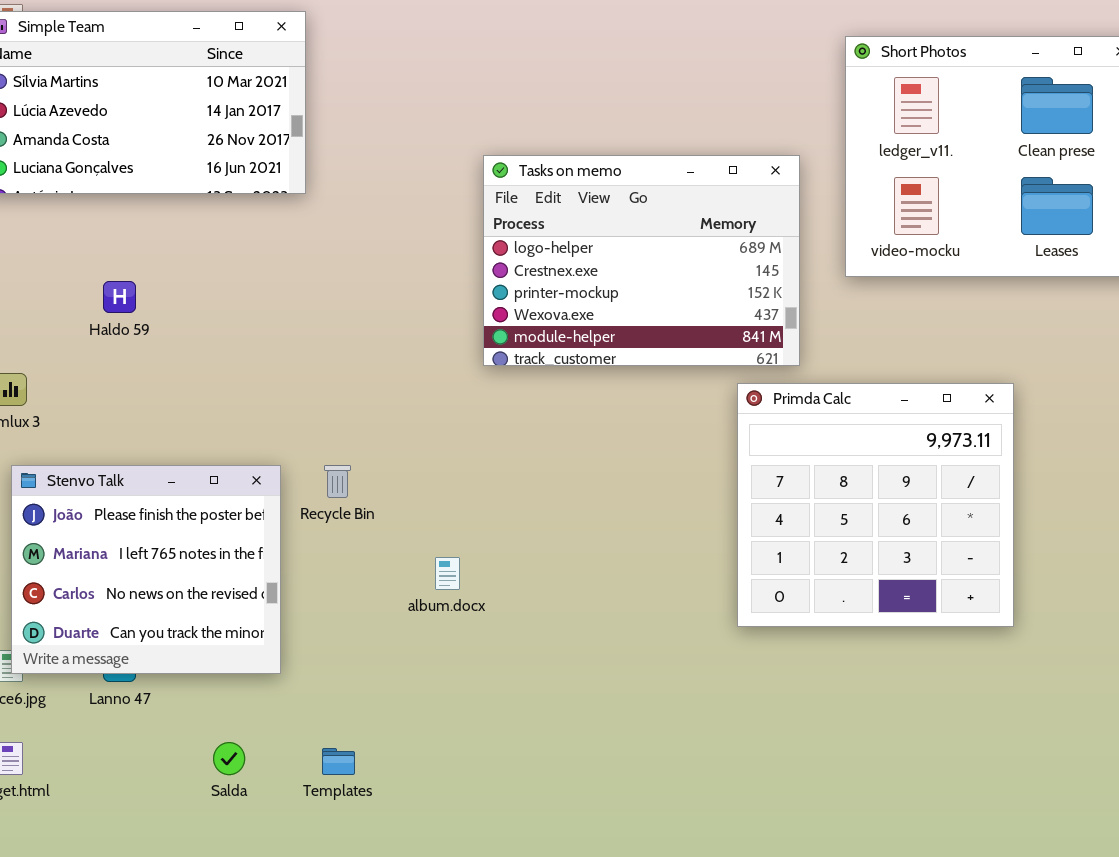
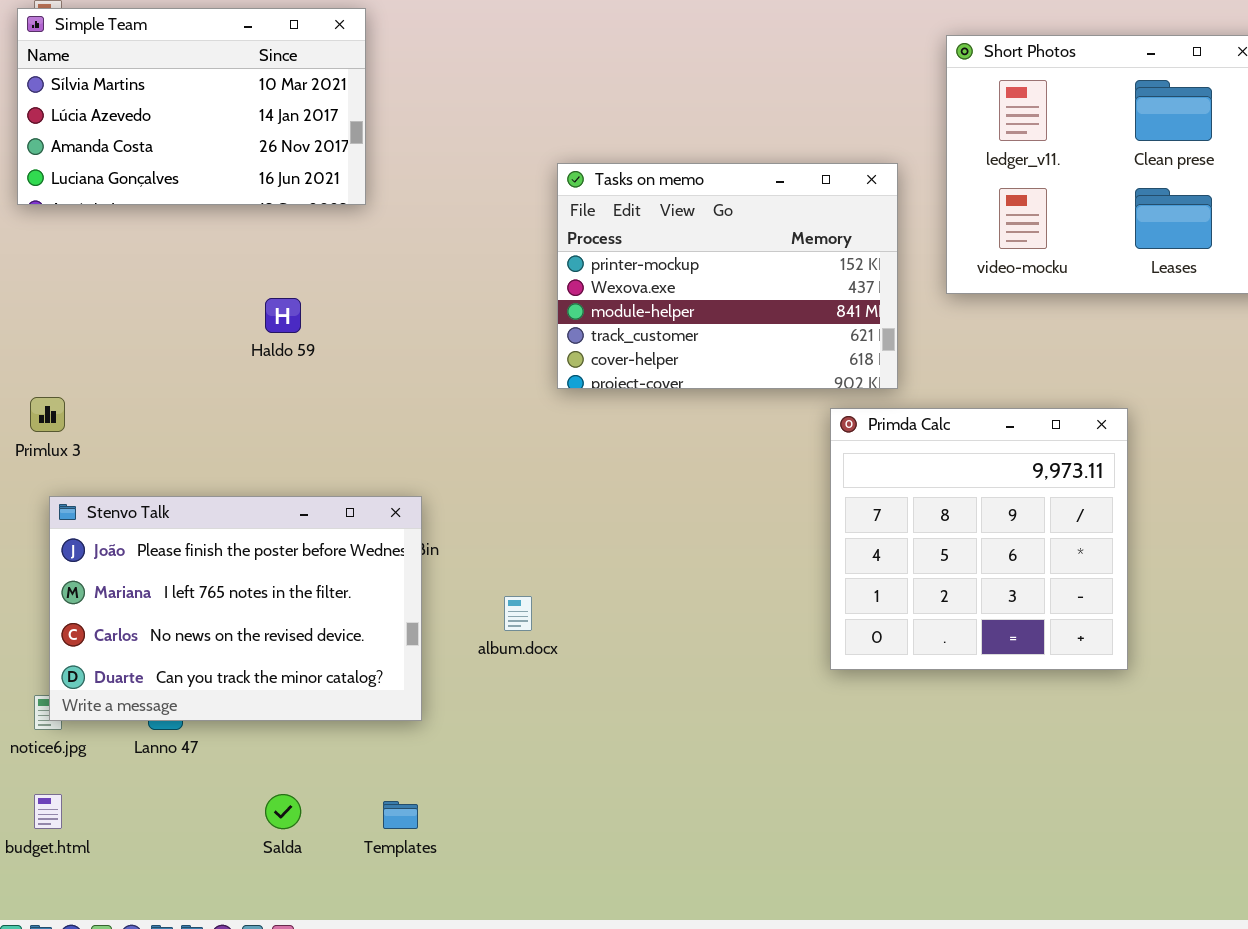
Tasks on memo: [483,155,800,366] -> [557,163,898,389], scrolled down 2 rows
Haldo 59: [103,281,136,313] -> [265,298,301,333], moved
Stenvo Talk: [11,465,281,674] -> [49,496,422,721], resized

